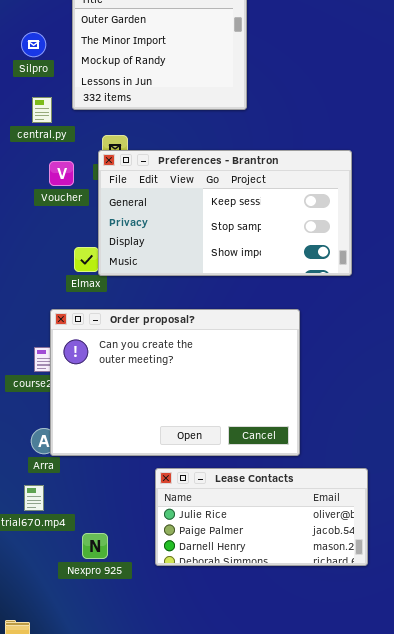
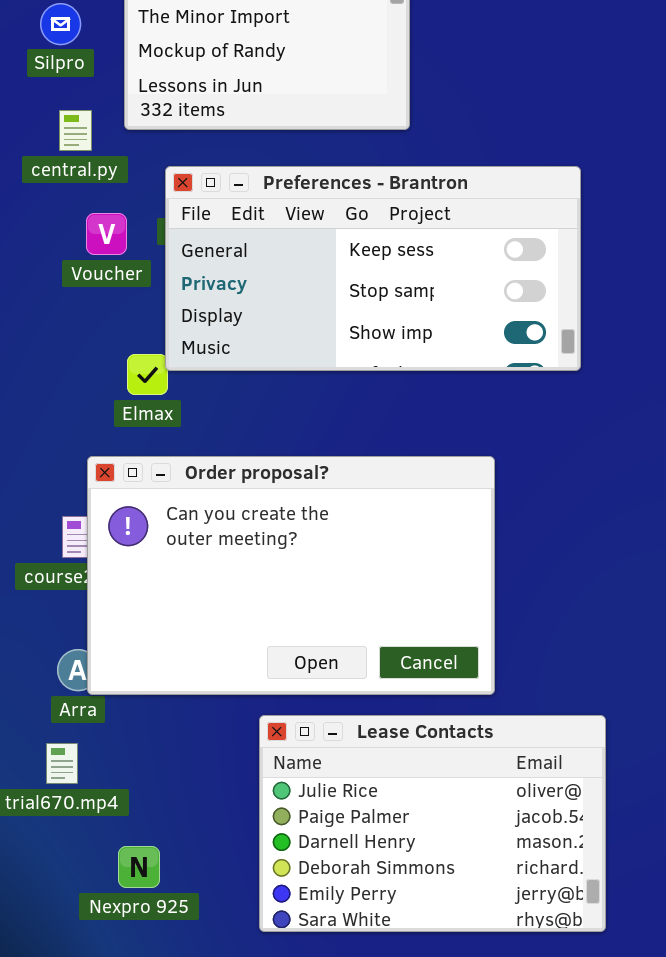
Preferences - Brantron: [98,150,352,276] -> [165,166,581,371], moved
Lease Contacts: [155,468,368,566] -> [259,715,606,932], resized
Nexpro 925: [82,533,108,559] -> [118,846,160,888], moved

